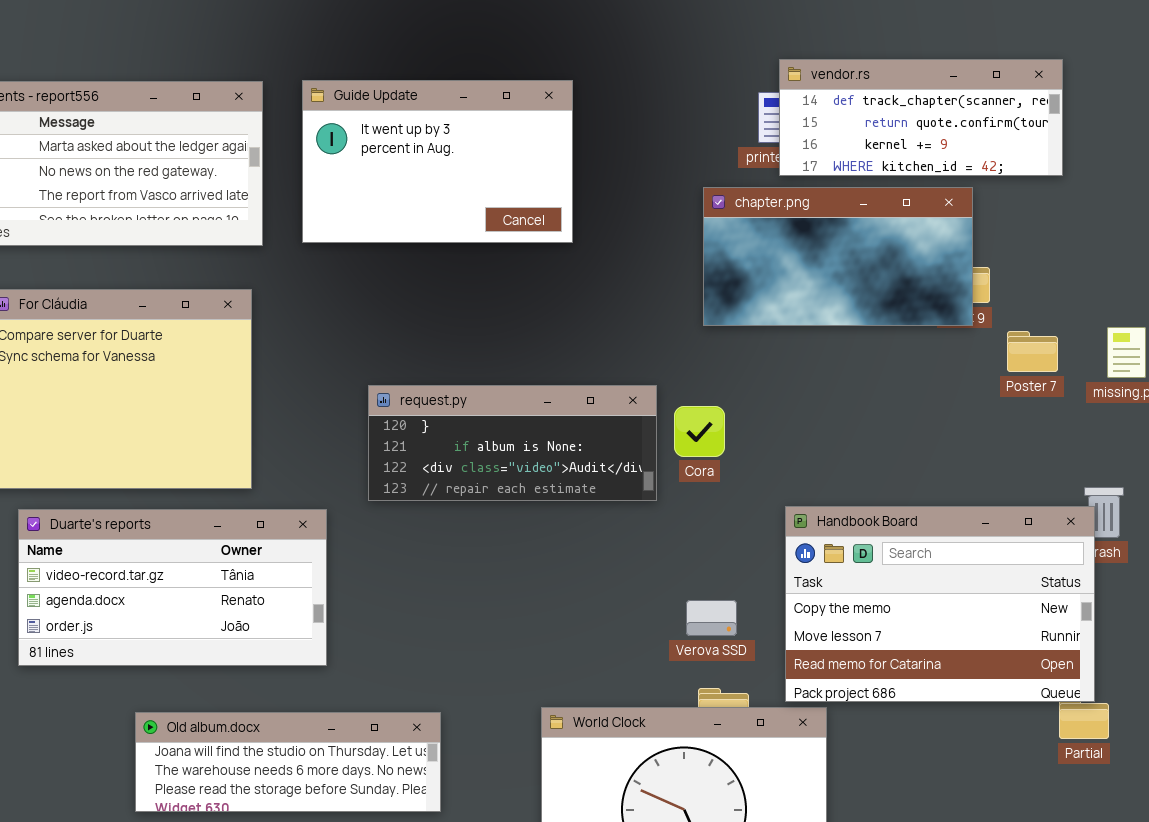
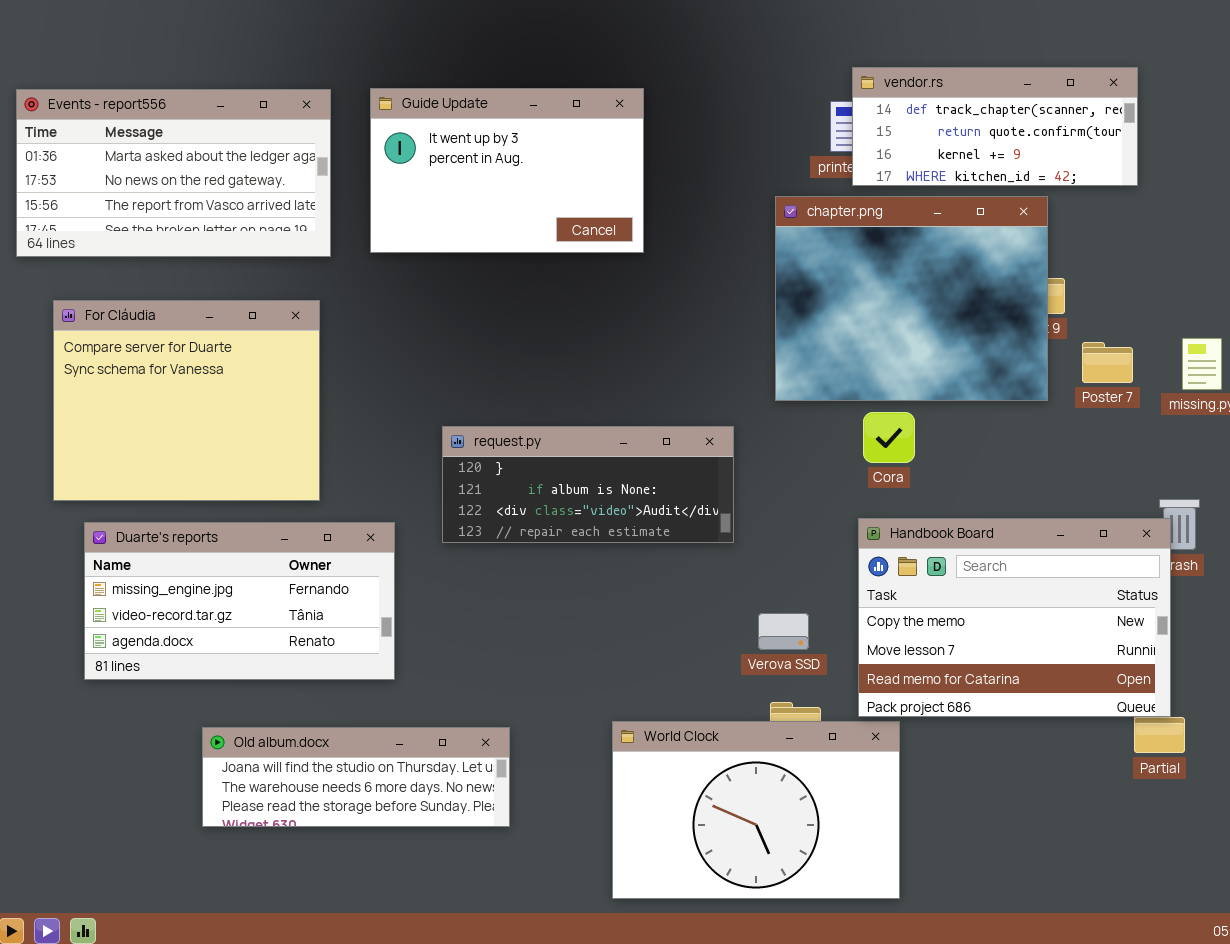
chapter.png: [703,187,973,326] -> [775,196,1048,401], resized
request.py: [368,385,657,501] -> [442,426,734,543], moved
Cora: [674,406,725,457] -> [863,412,915,463], moved
Duarte's reports: [18,509,327,666] -> [84,522,395,680], scrolled up 1 row

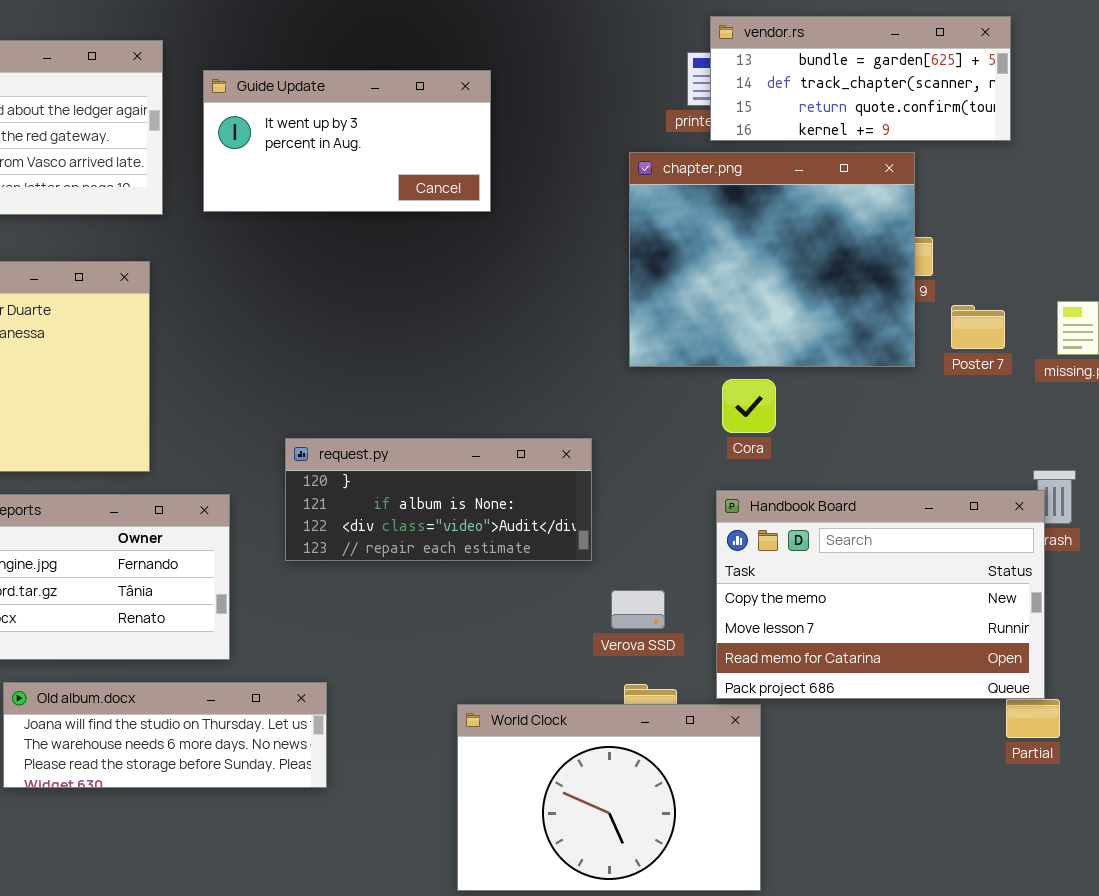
vendor.rs: [852,67,1138,186] -> [710,16,1011,141], scrolled up 1 row
Guide Update: [370,88,644,253] -> [203,70,491,212], resized
request.py: [442,426,734,543] -> [285,438,592,561], moved
Old album.docx: [202,727,510,827] -> [3,682,327,788], moved

